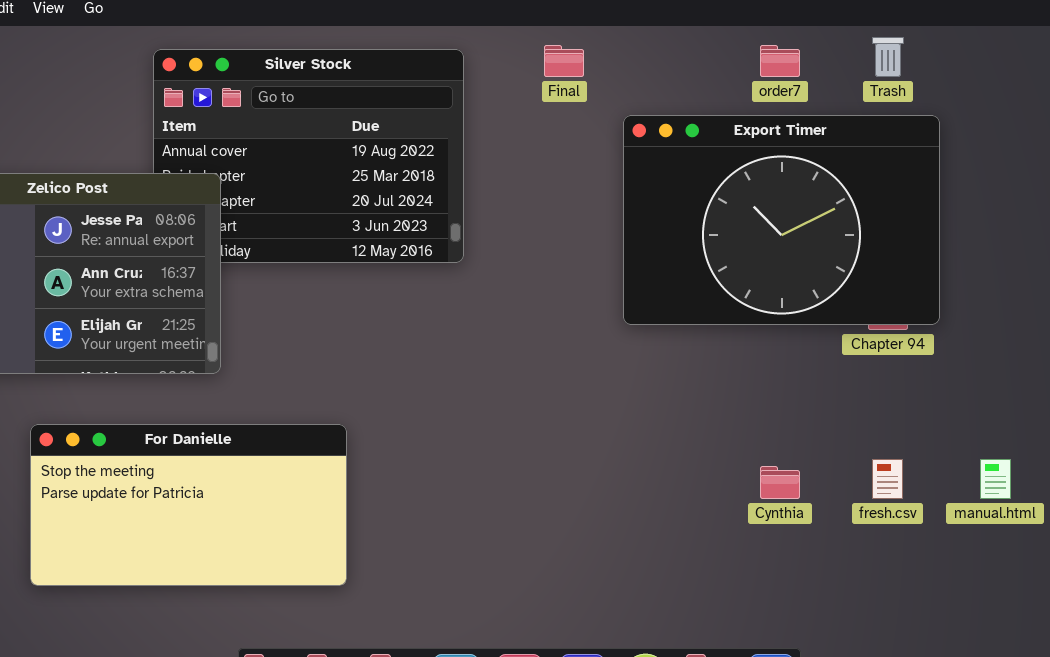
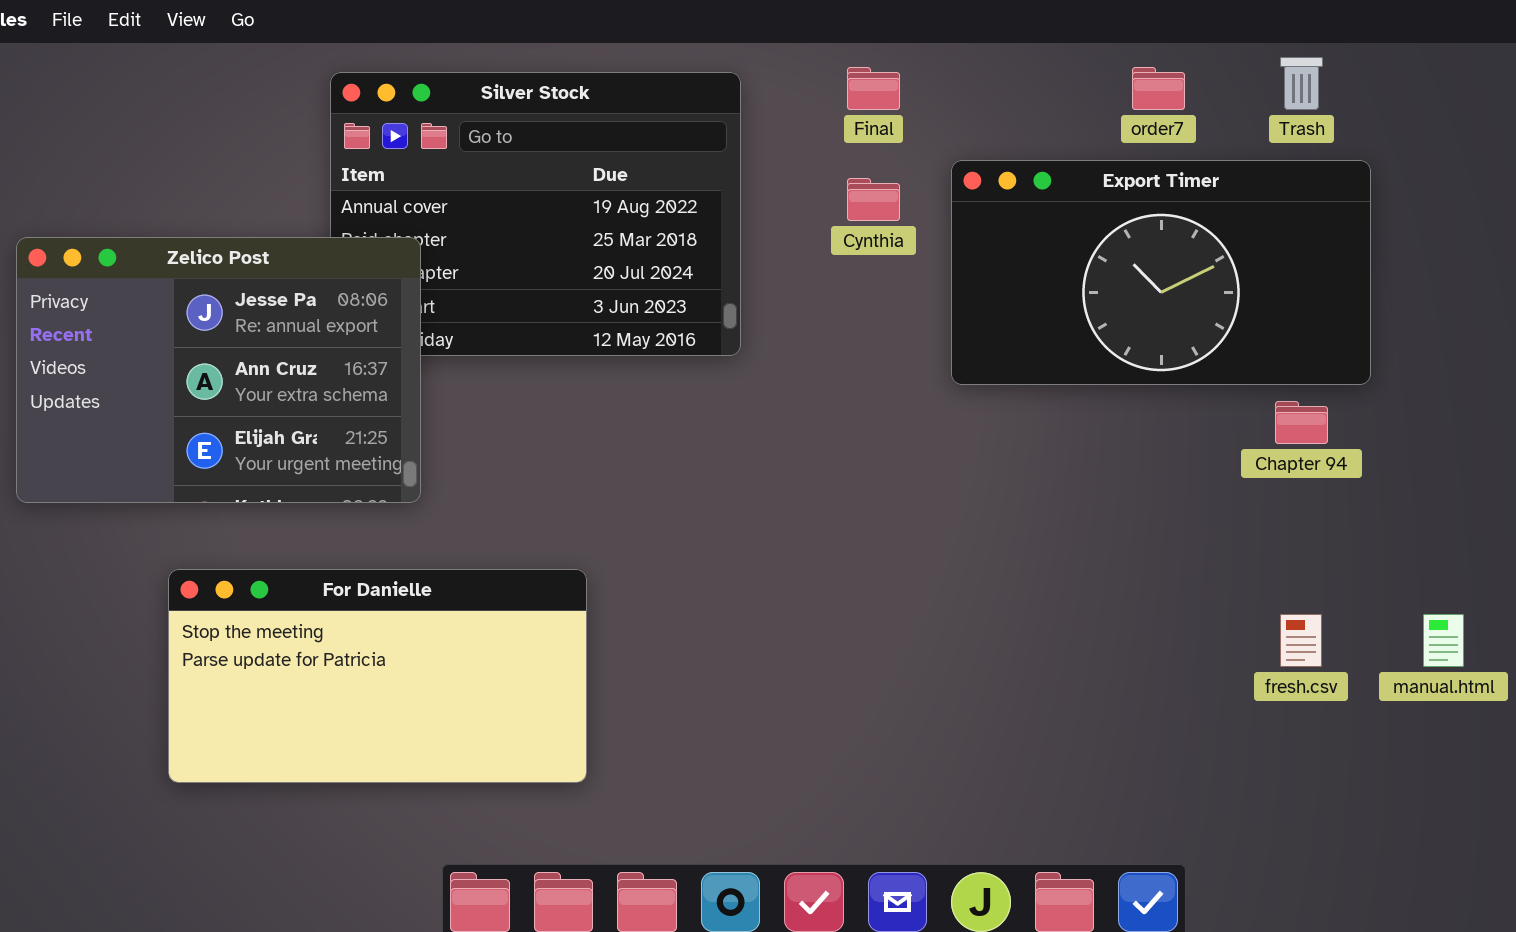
Export Timer: [623,115,940,325] -> [951,160,1371,385], resized
Cynthia: [760,466,800,499] -> [847,178,900,221], moved

